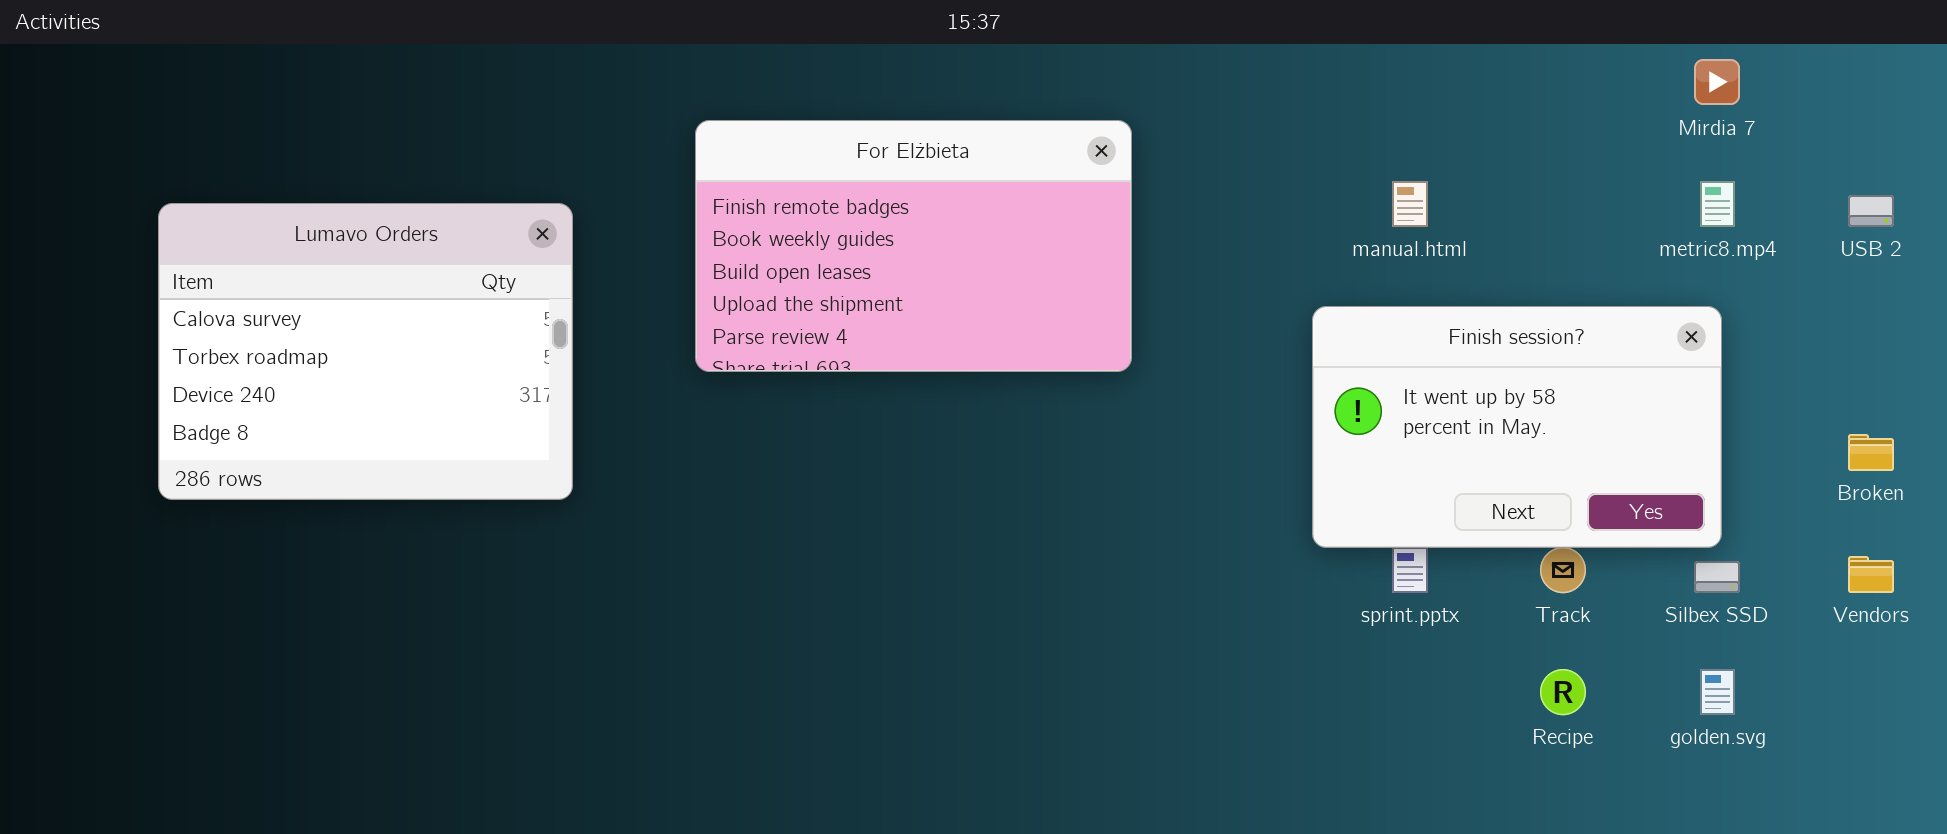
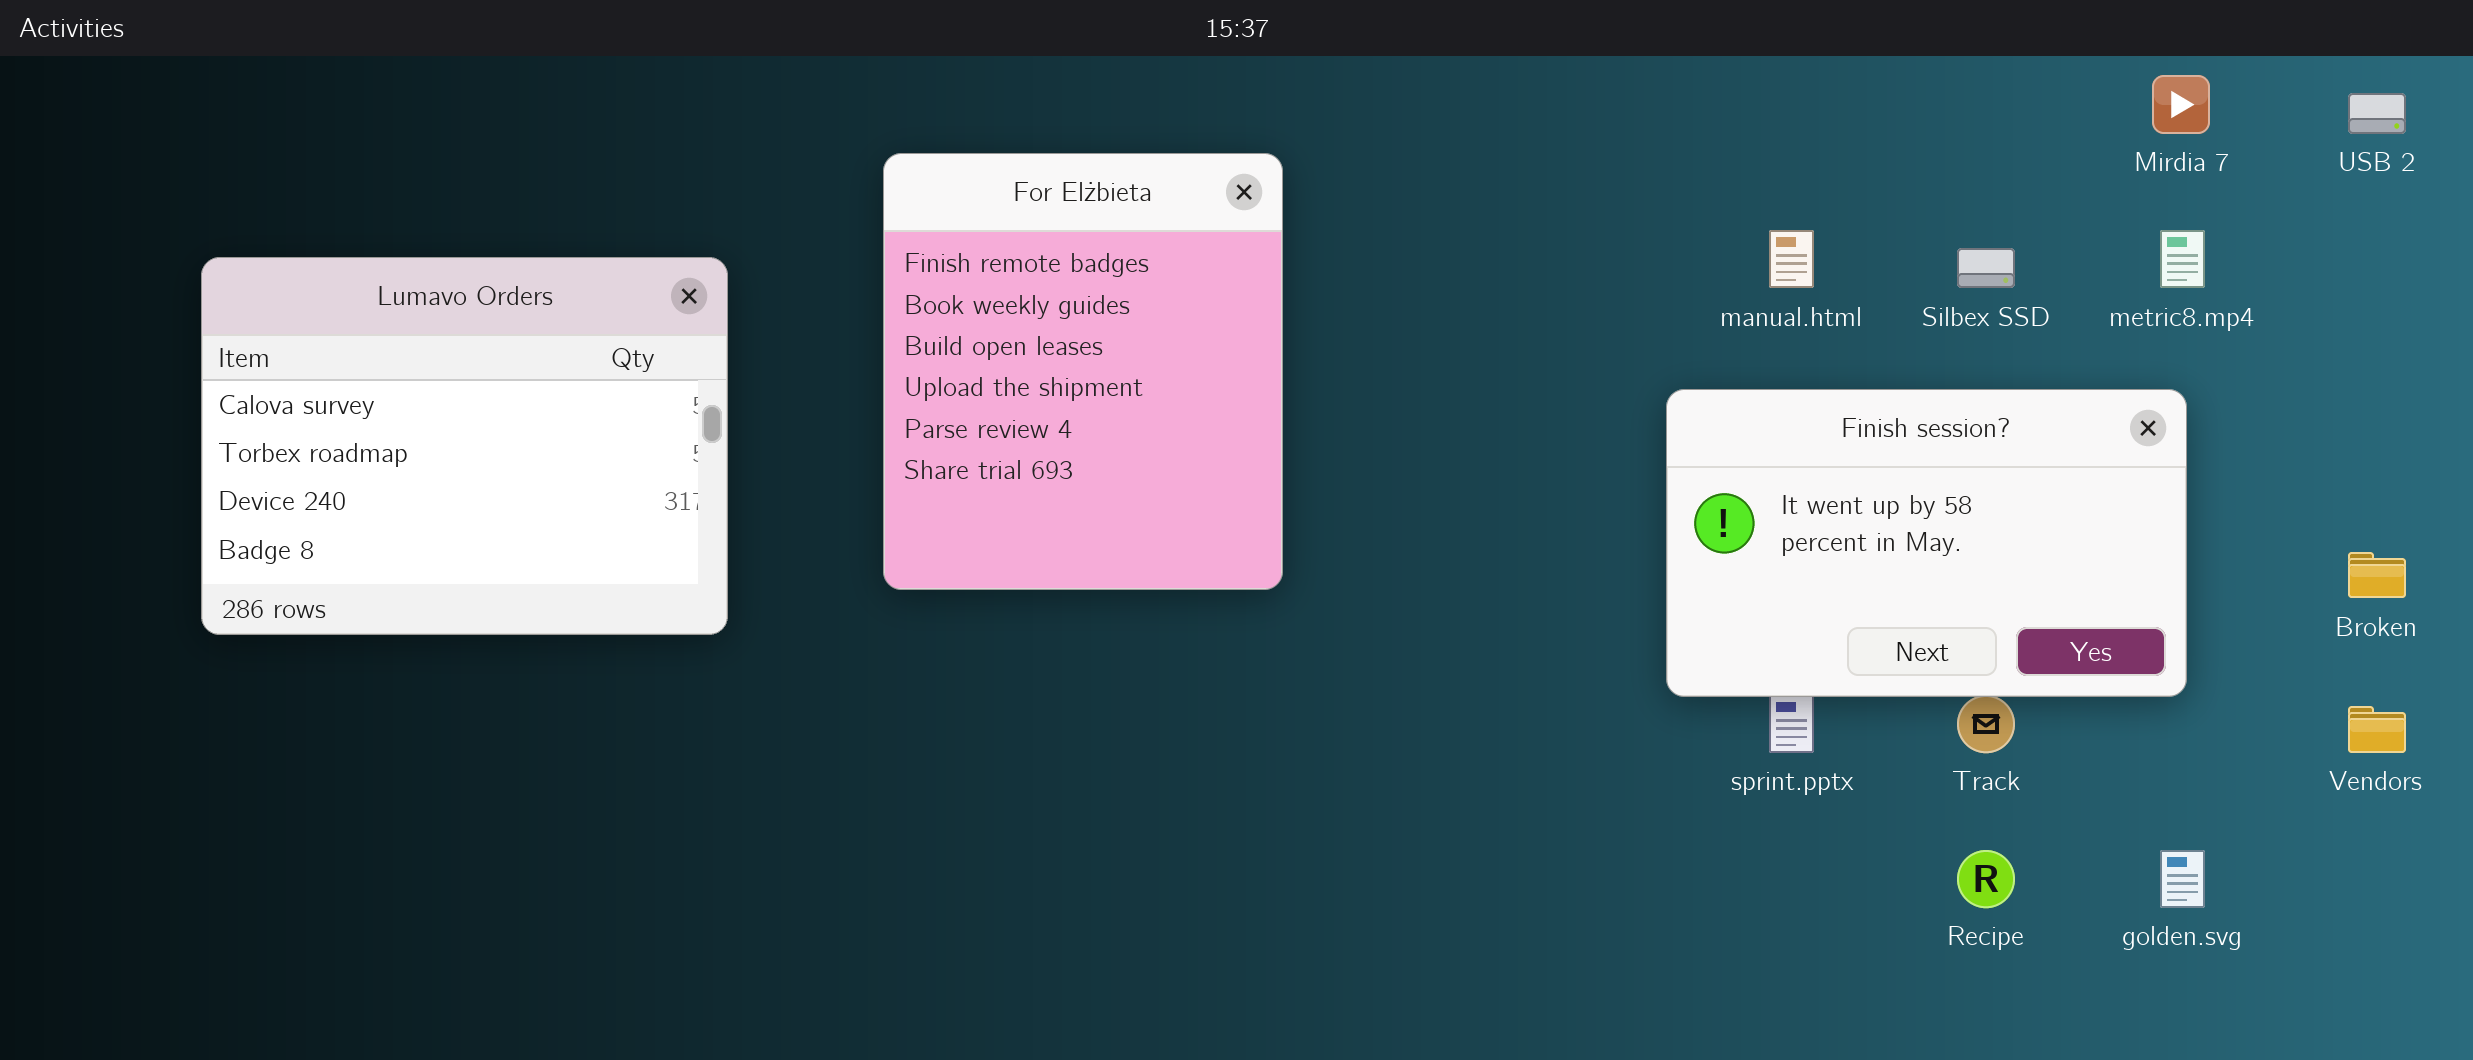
For Elżbieta: [695,120,1132,372] -> [883,153,1283,590], resized
USB 2: [1848,195,1894,227] -> [2348,93,2406,134], moved
Silbex SSD: [1694,561,1740,593] -> [1957,248,2015,288], moved

